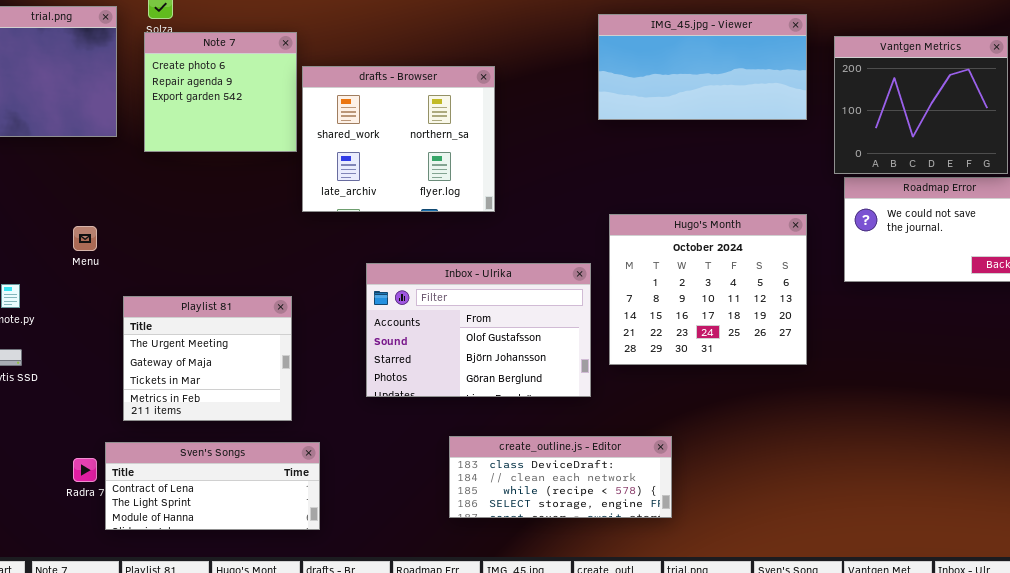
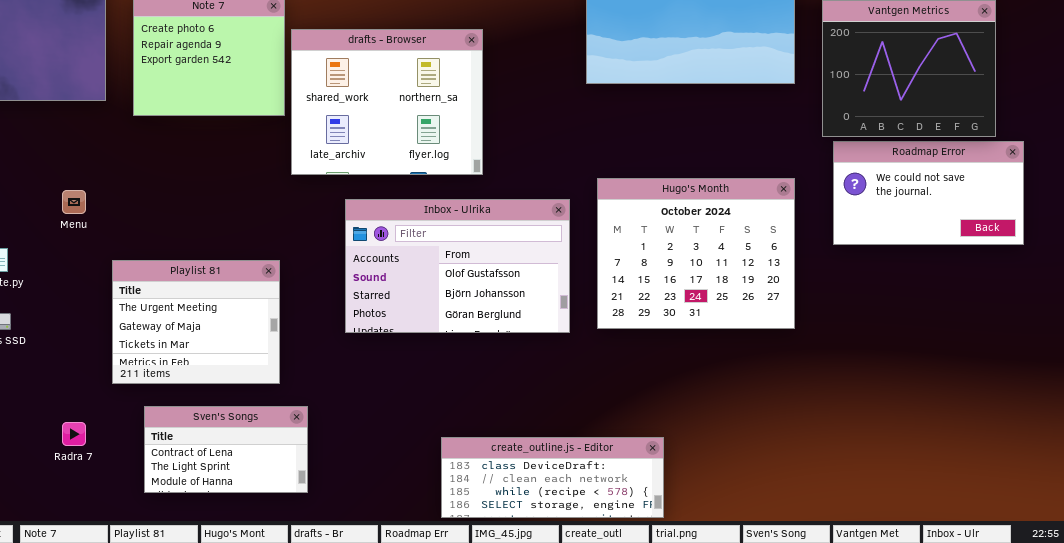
Inbox - Ulrika: [366,263,591,397] -> [345,199,570,333], moved
create_outline.js - Editor: [449,436,672,518] -> [441,437,664,518], moved
Sven's Songs: [105,442,320,530] -> [144,406,308,493], resized

